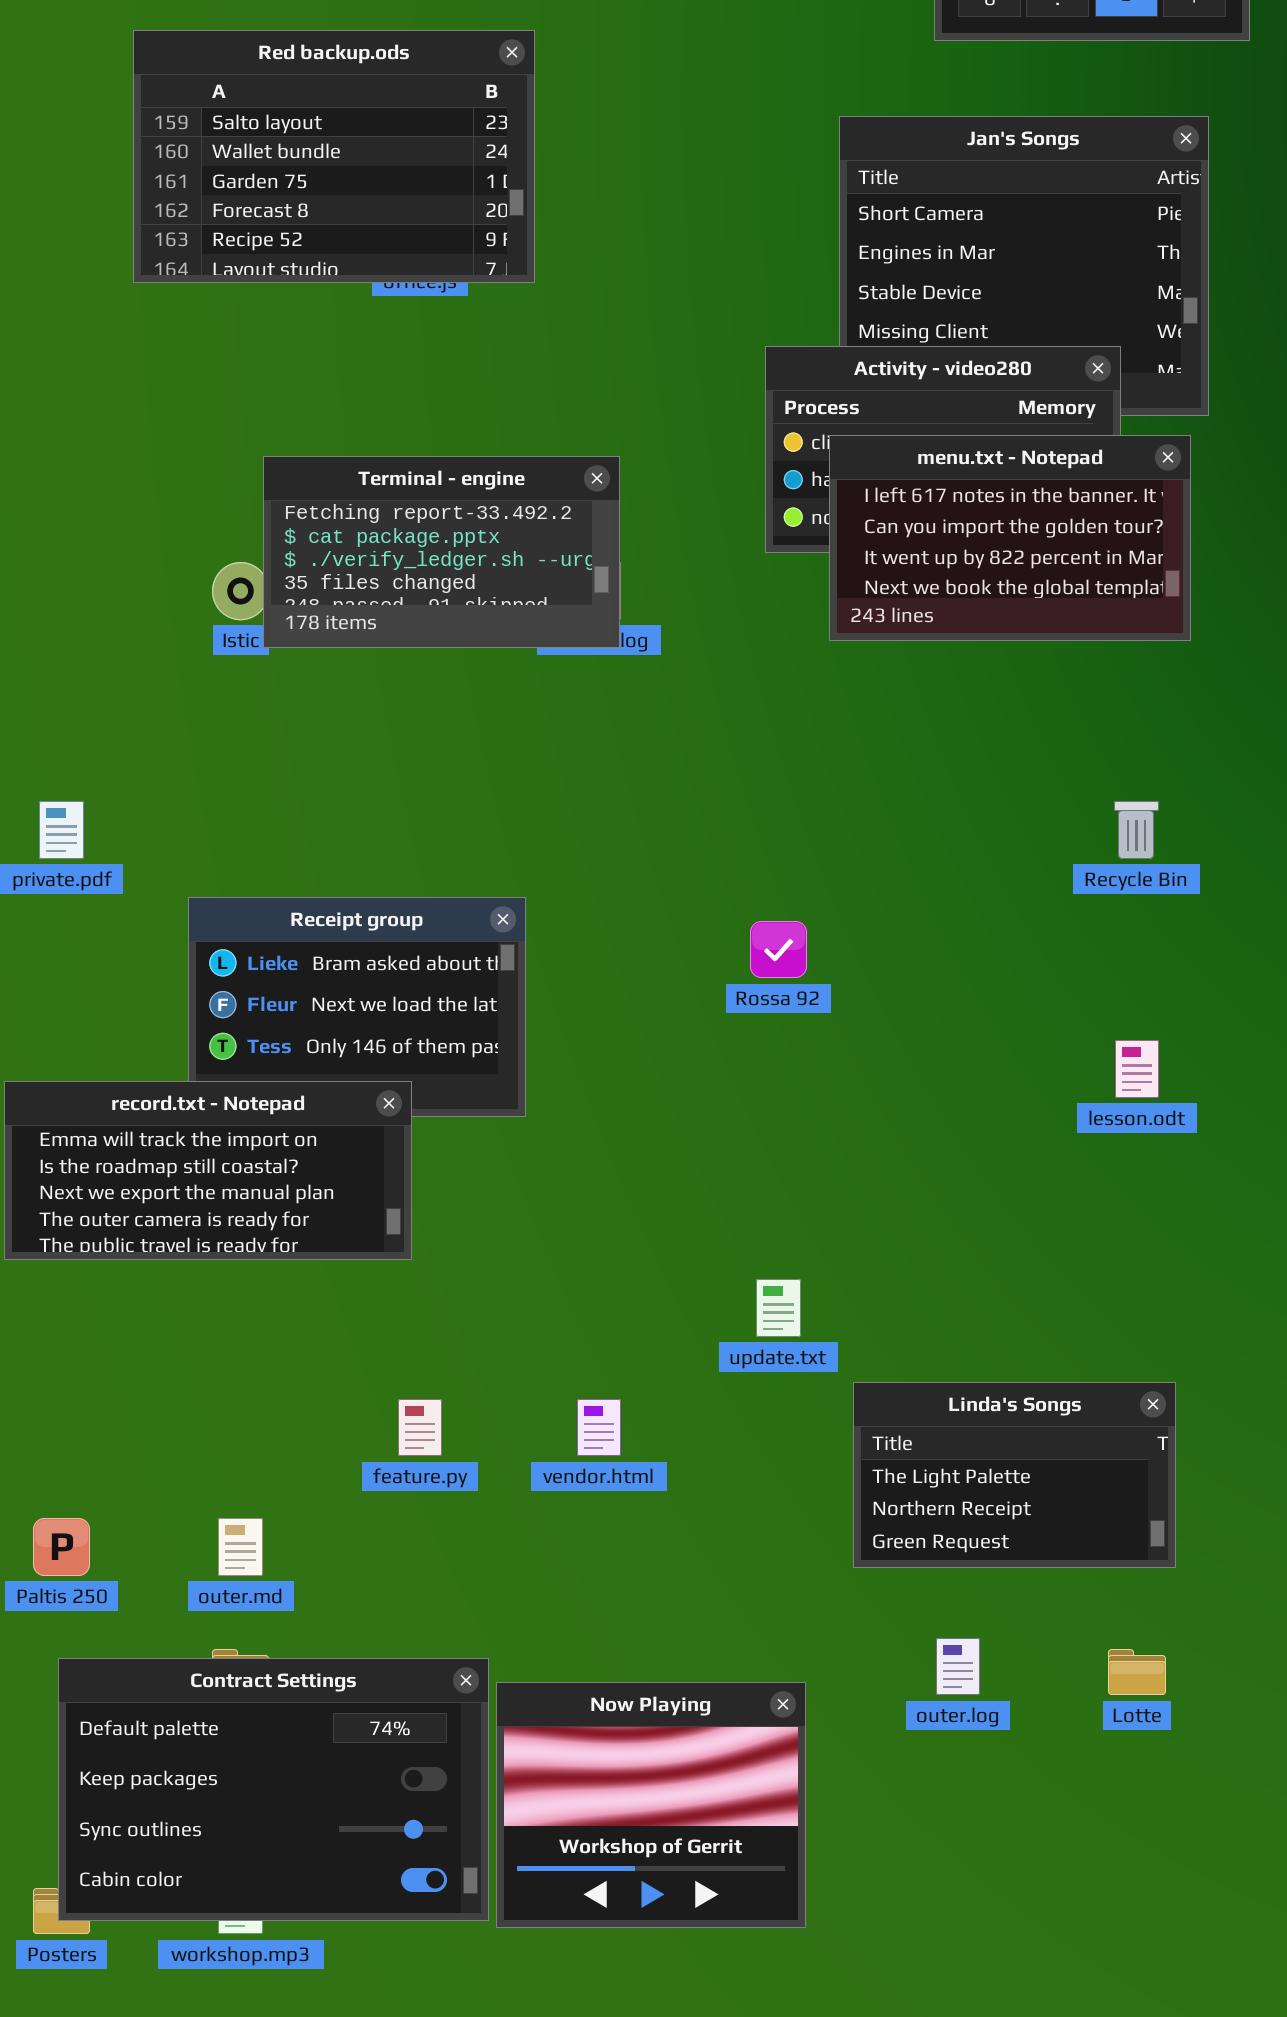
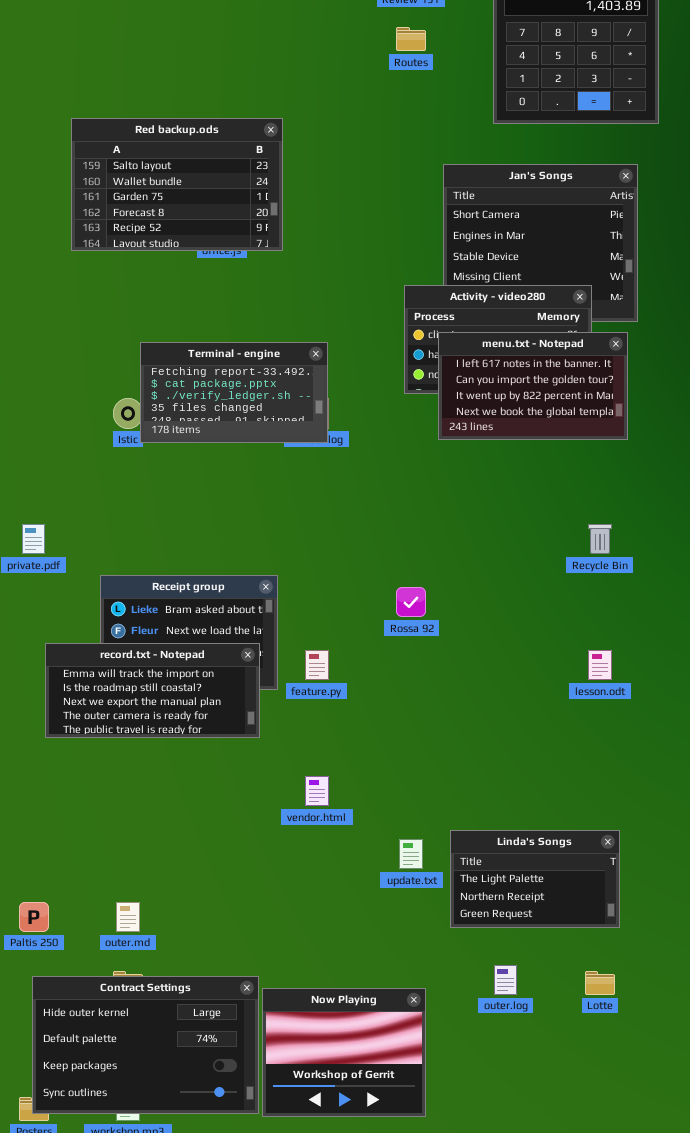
record.txt - Notepad: [4,1081,412,1260] -> [45,643,260,738], moved
update.txt: [756,1279,801,1337] -> [399,839,423,869], moved
feature.py: [398,1399,442,1456] -> [305,650,329,680], moved
vendor.html: [577,1399,621,1456] -> [305,776,329,806], moved
Contract Settings: [58,1658,489,1921] -> [32,976,259,1114], scrolled up 1 row

